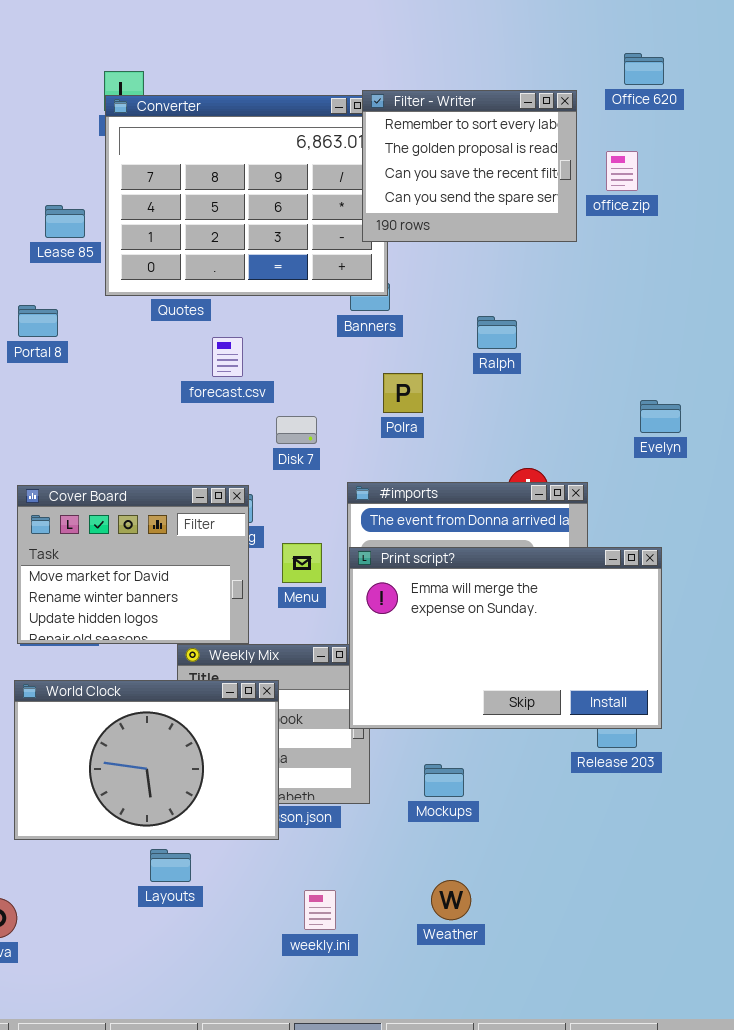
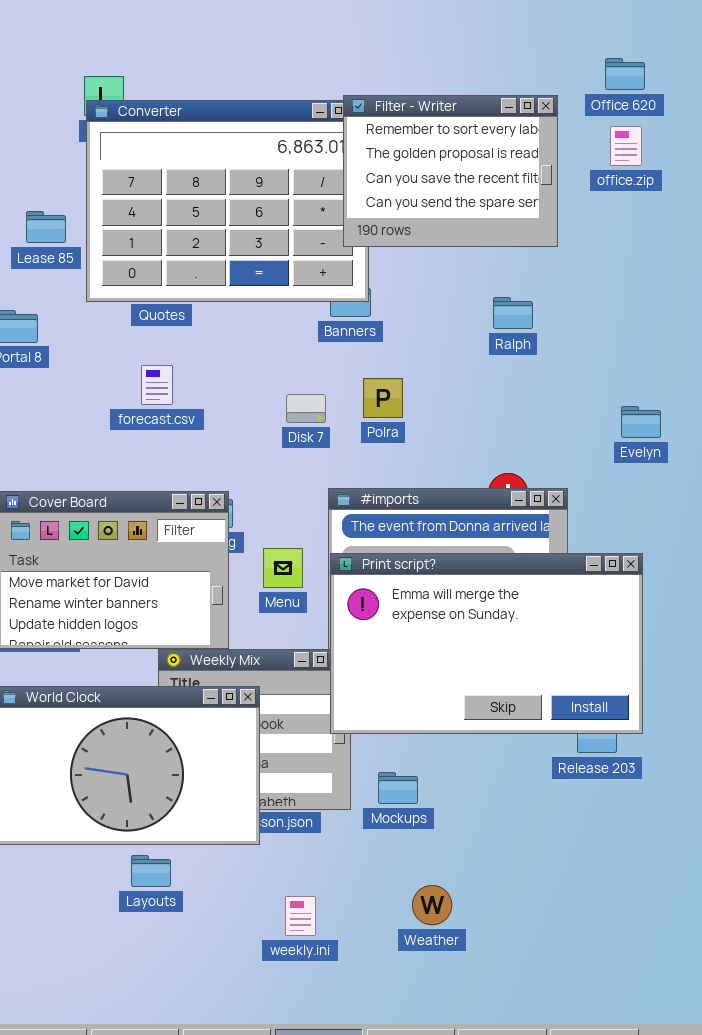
office.zip: [606,151,638,191] -> [610,126,642,166], moved
Ralph: [477,316,517,349] -> [493,297,533,329], moved
forecast.csv: [212,337,243,377] -> [141,365,173,405], moved
Disk 7: [276,416,317,444] -> [286,394,326,423], moved
Mockups: [424,764,464,797] -> [378,772,418,804], moved

